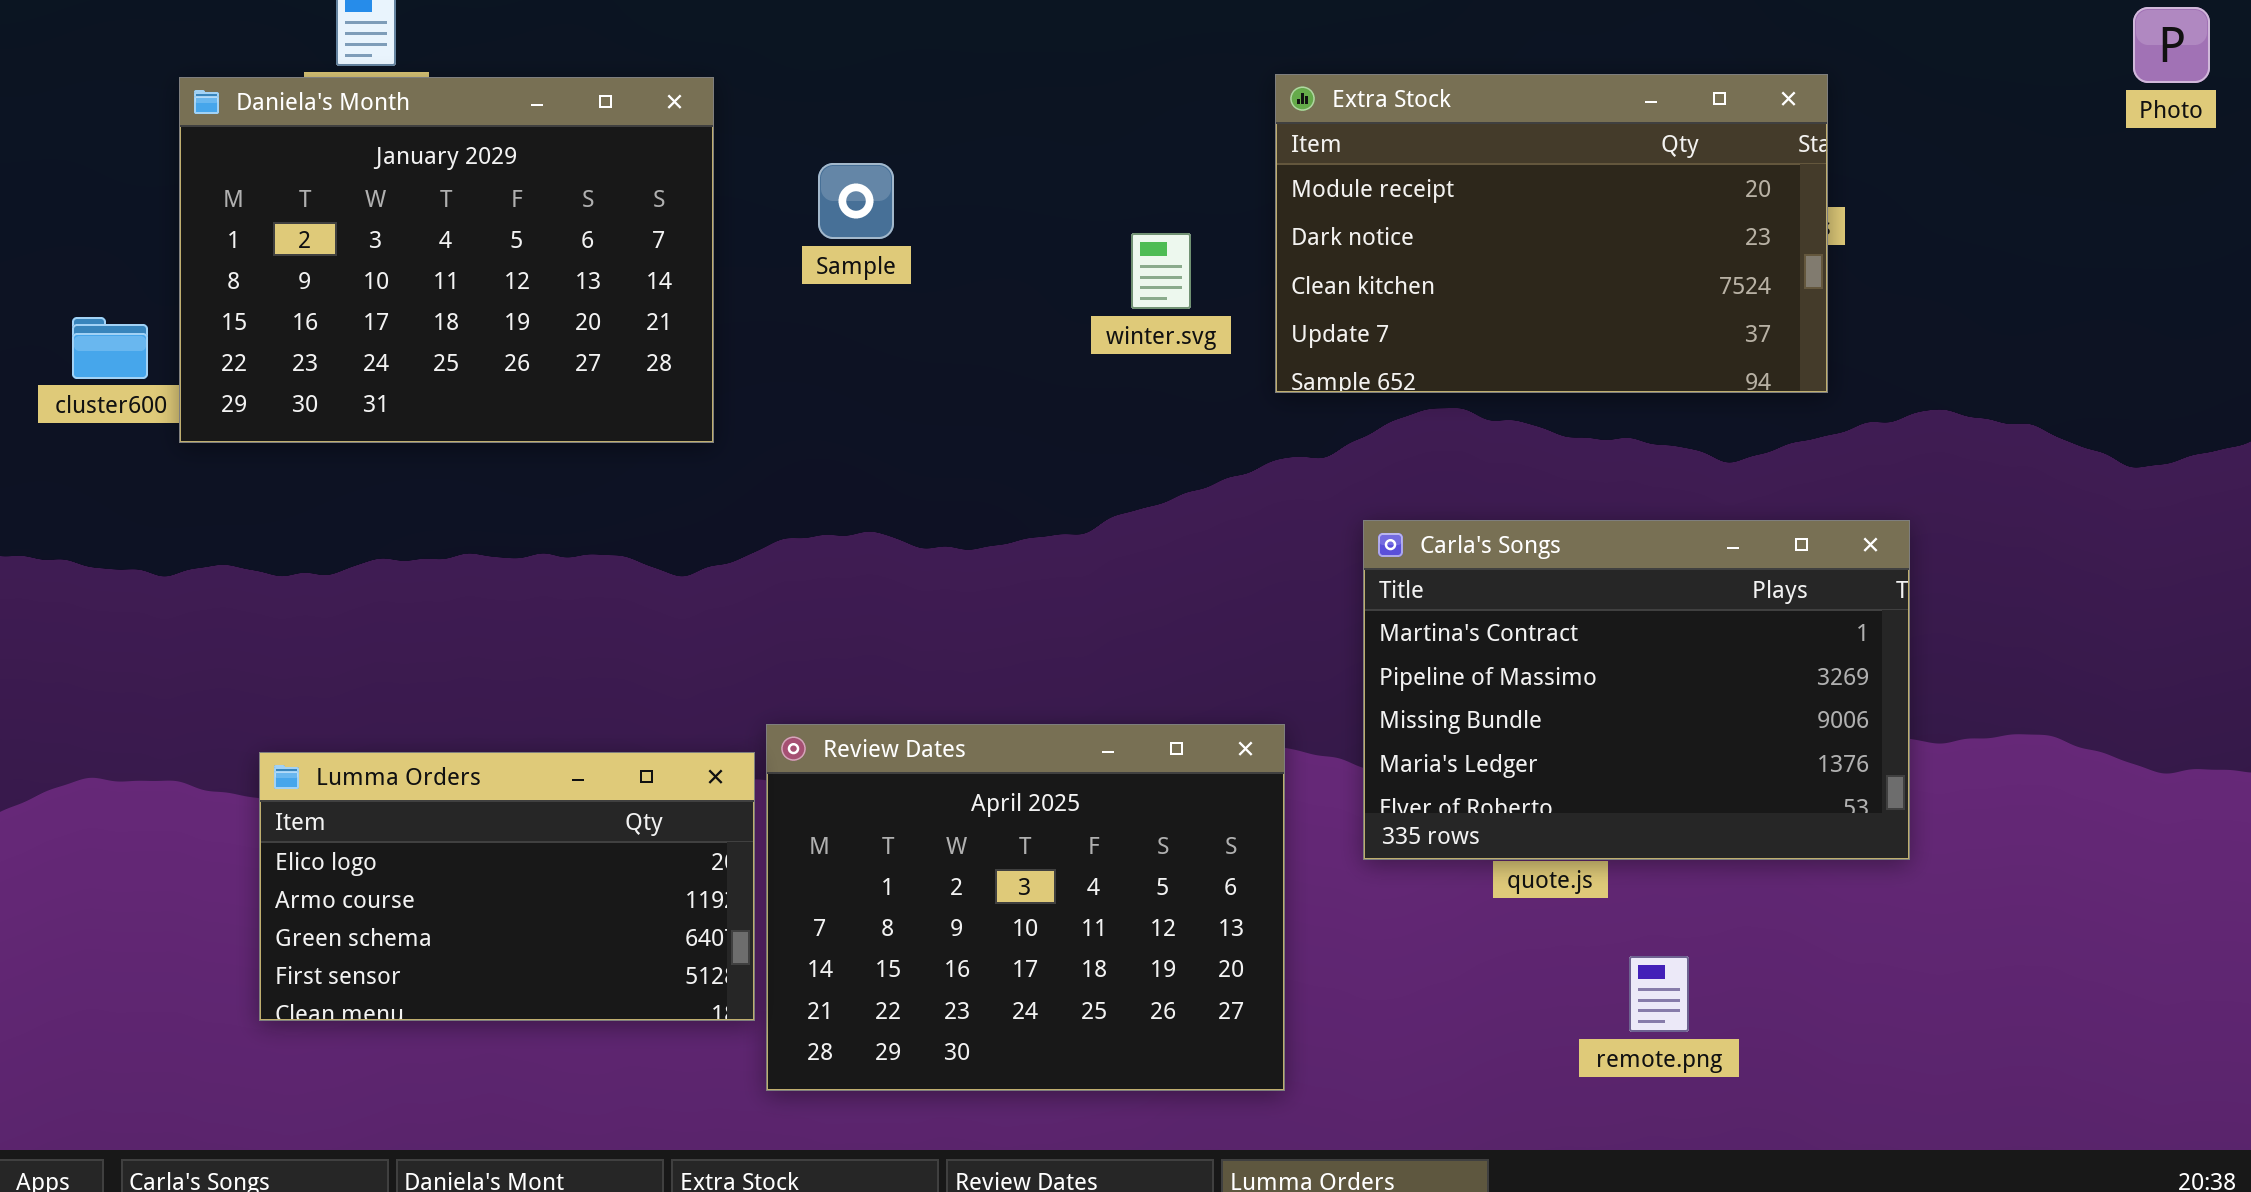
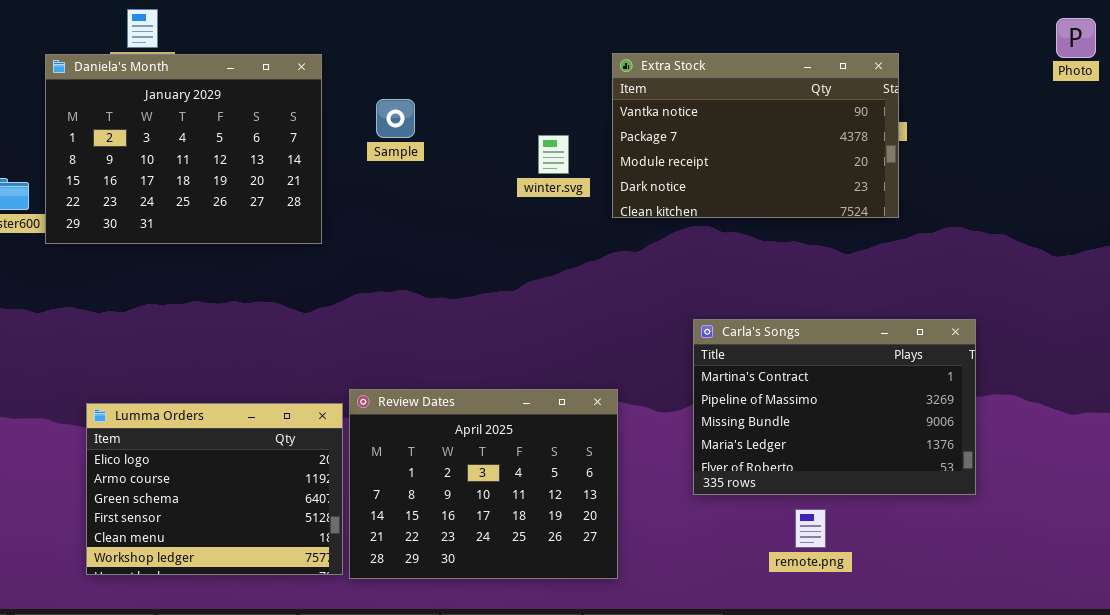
Extra Stock: [1275,74,1828,393] -> [612,53,899,218], scrolled up 2 rows
Carla's Songs: [1363,520,1910,860] -> [693,319,976,495], moved
Lumma Orders: [259,752,755,1021] -> [86,403,343,575], resized

